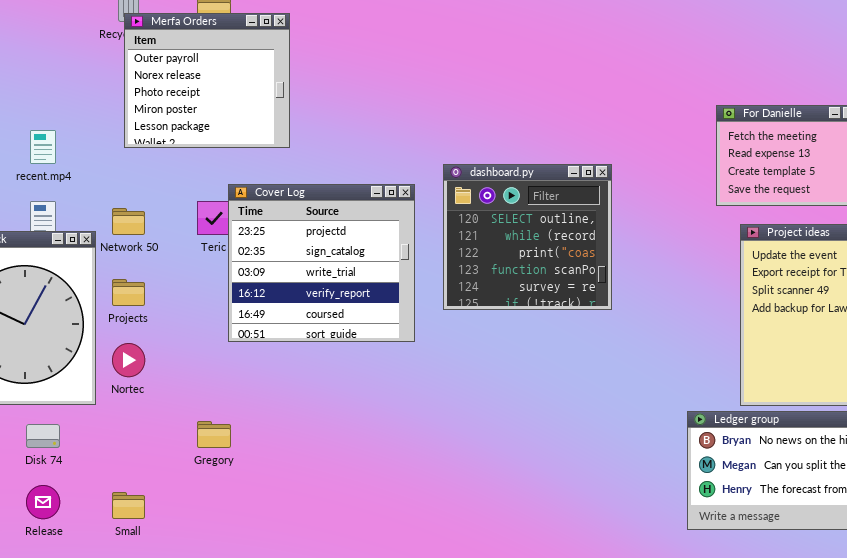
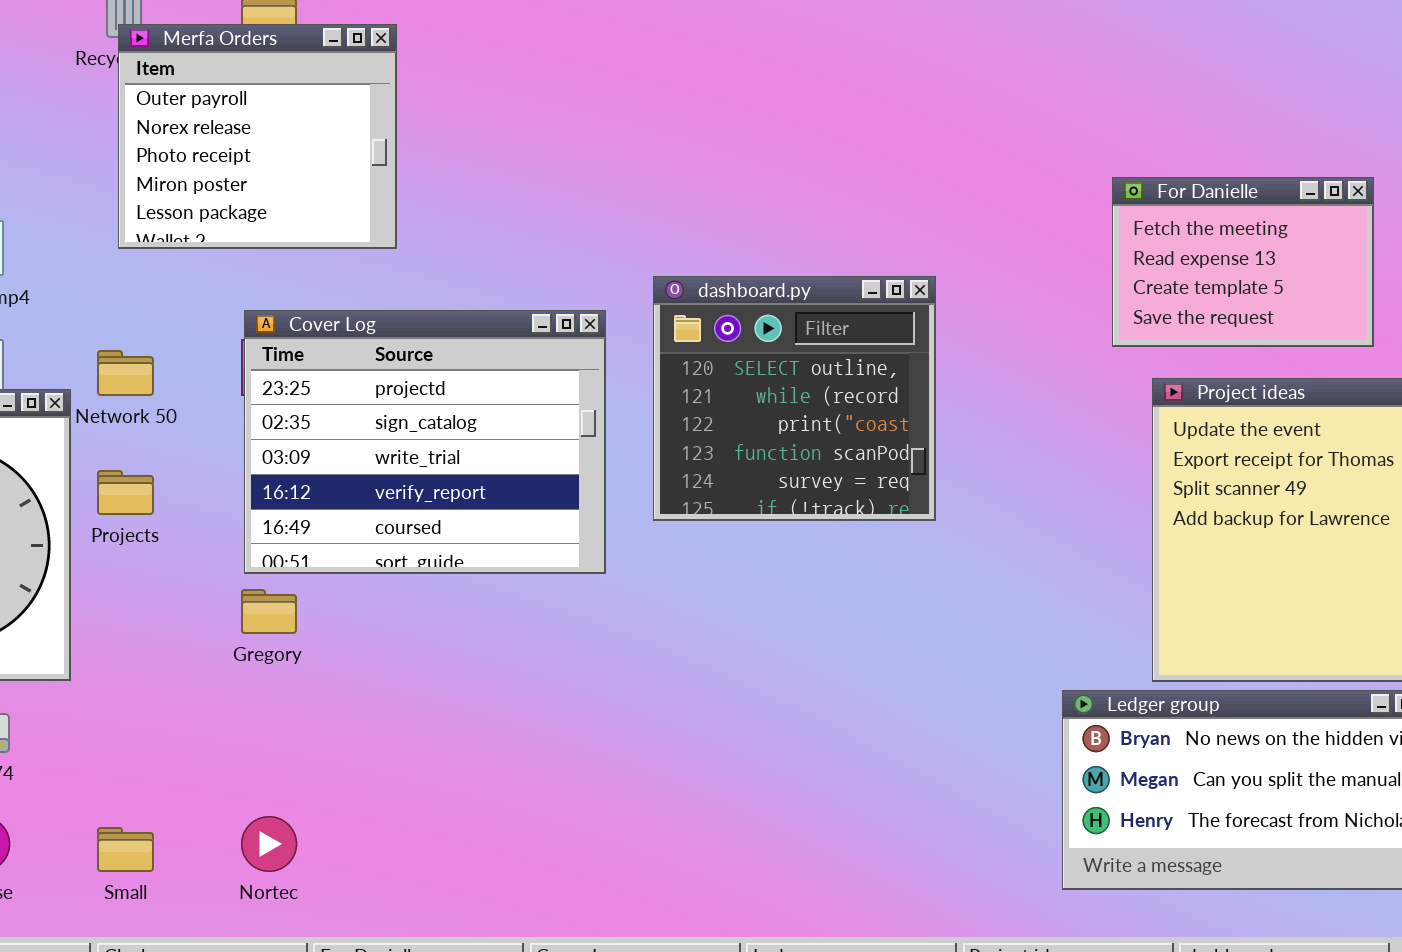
Cover Log: [228,184,415,342] -> [244,310,606,574], resized
Nortec: [112,343,145,377] -> [241,816,297,872], moved
Gregory: [197,421,231,448] -> [241,589,297,634], moved

